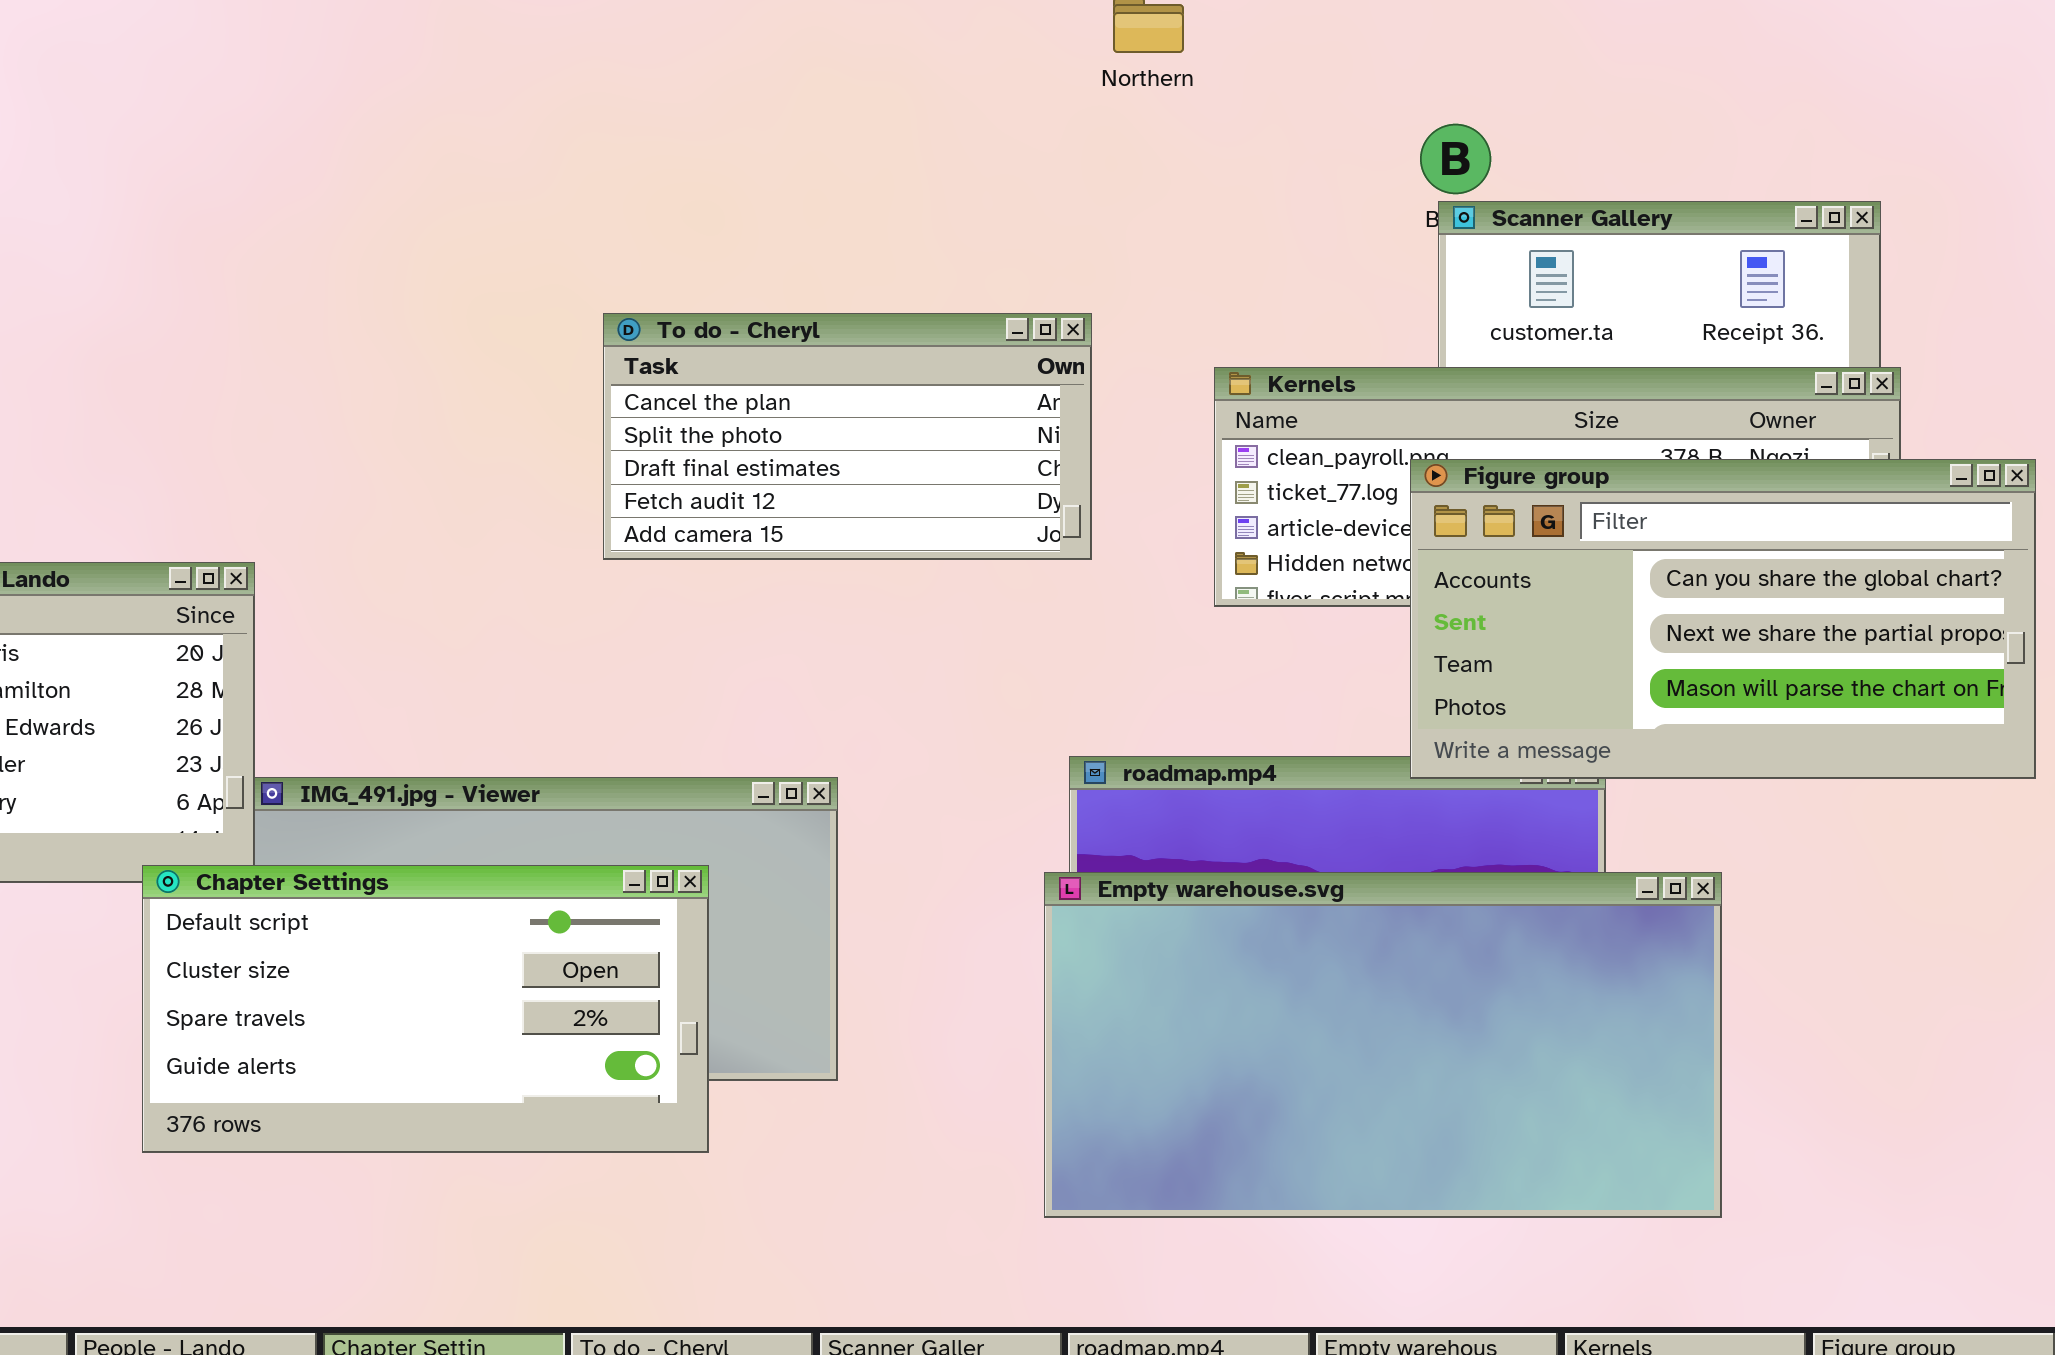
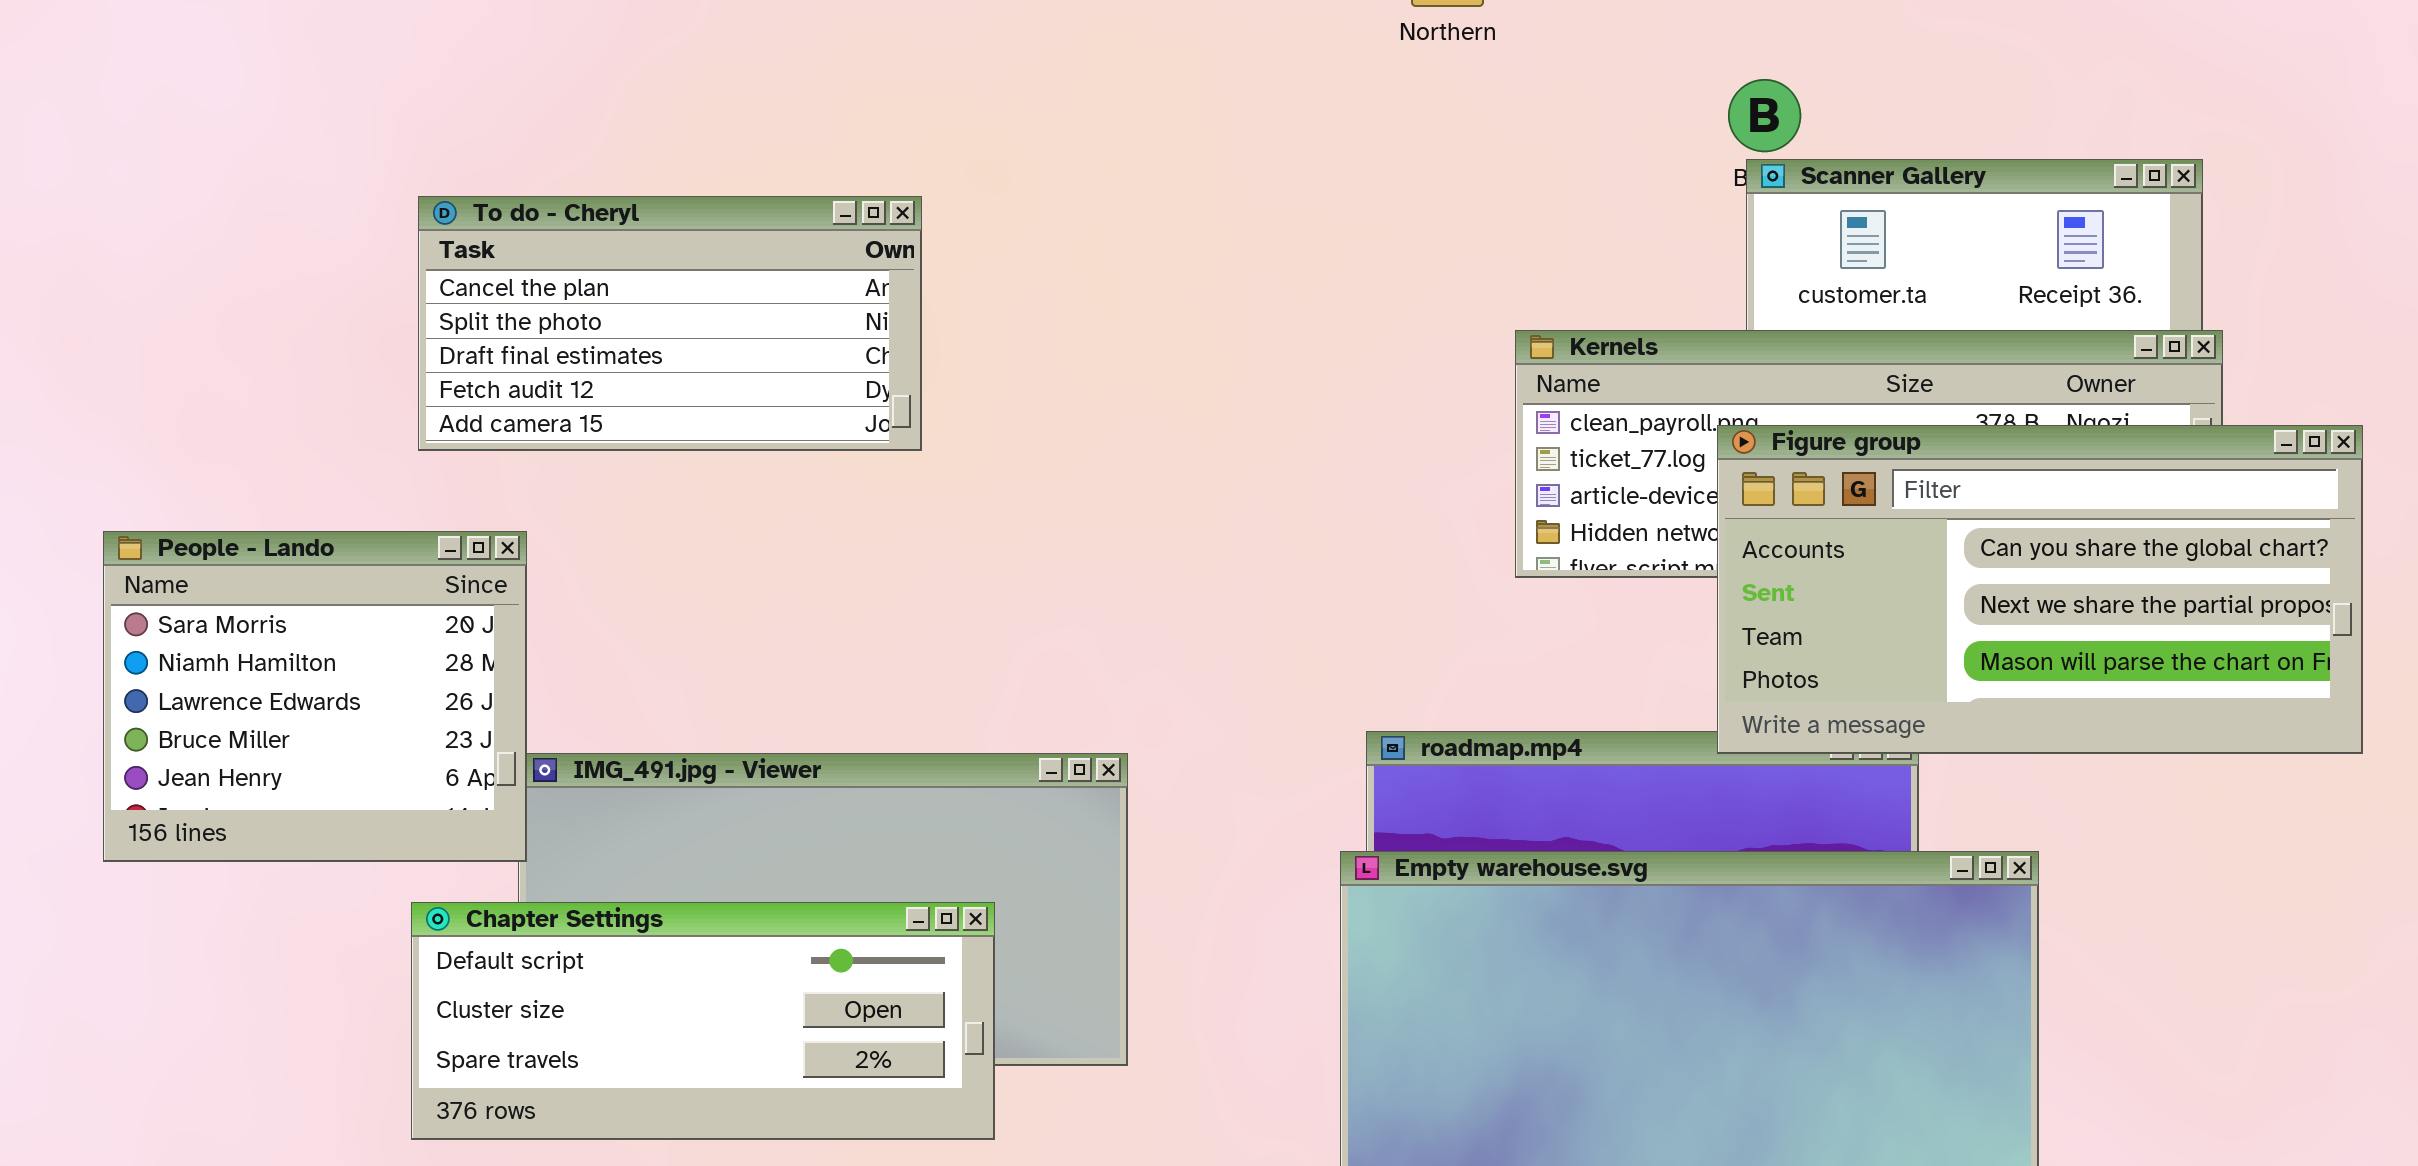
To do - Cheryl: [603,313,1092,560] -> [418,196,922,451], moved
Chapter Settings: [142,865,709,1153] -> [411,902,995,1140], resized

